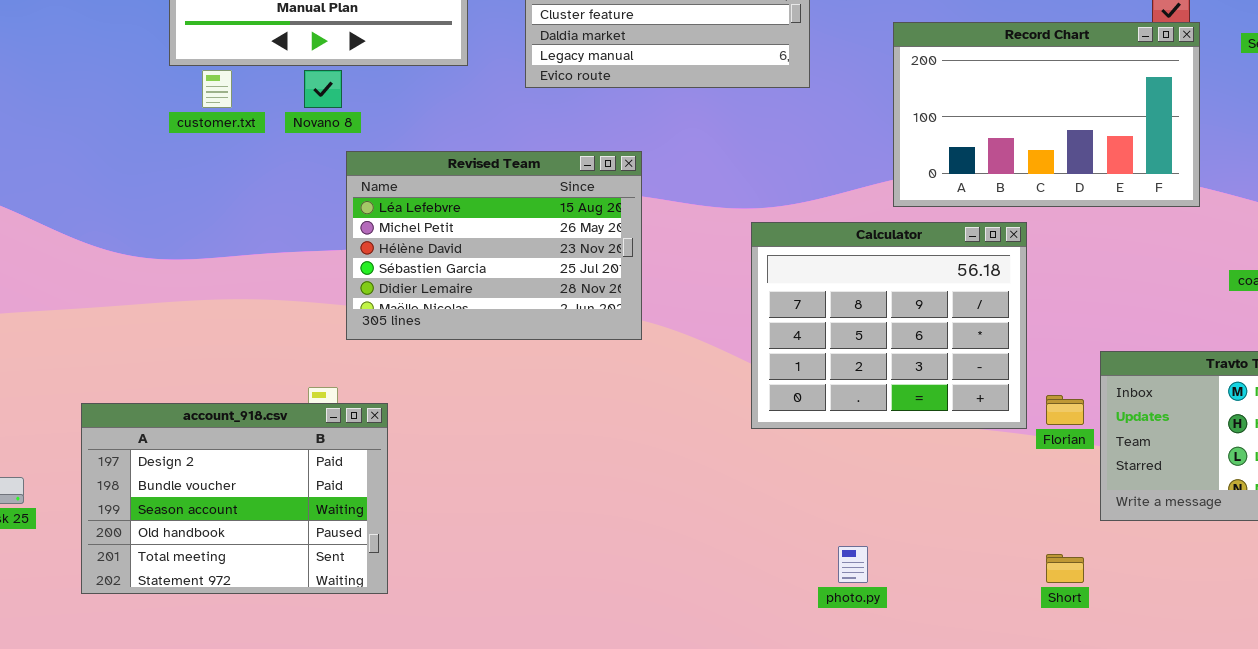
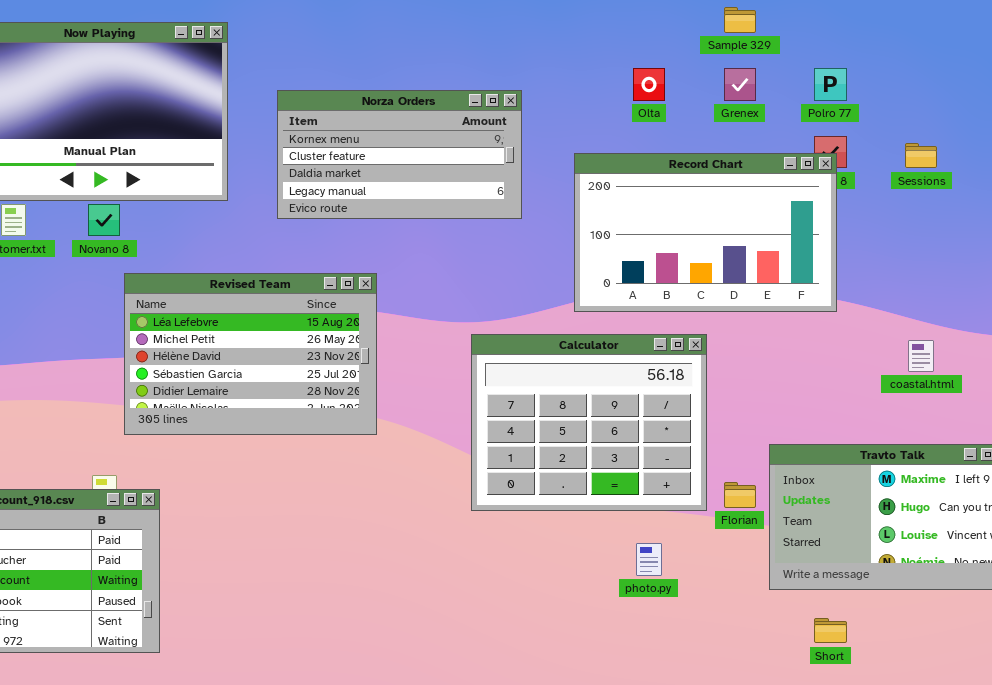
Record Chart: [893,22,1200,207] -> [574,153,837,312], moved
photo.py: [838,546,868,583] -> [636,543,662,576], moved
Short: [1046,554,1084,583] -> [814,618,847,643], moved

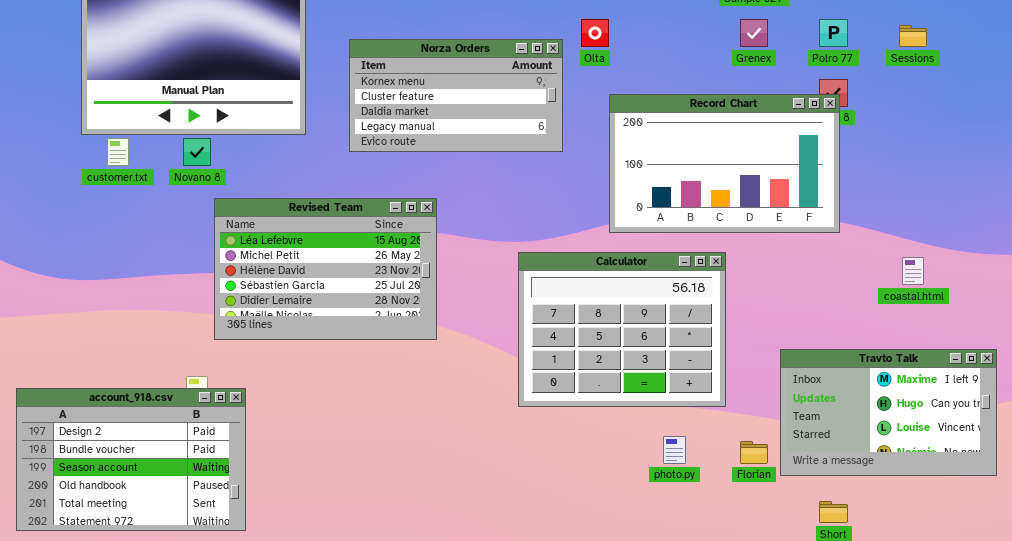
Olta: [633,68,665,101] -> [581,19,609,47], moved
Sessions: [905,143,937,168] -> [899,25,927,47], moved
Florian: [724,482,756,508] -> [740,441,768,464], moved

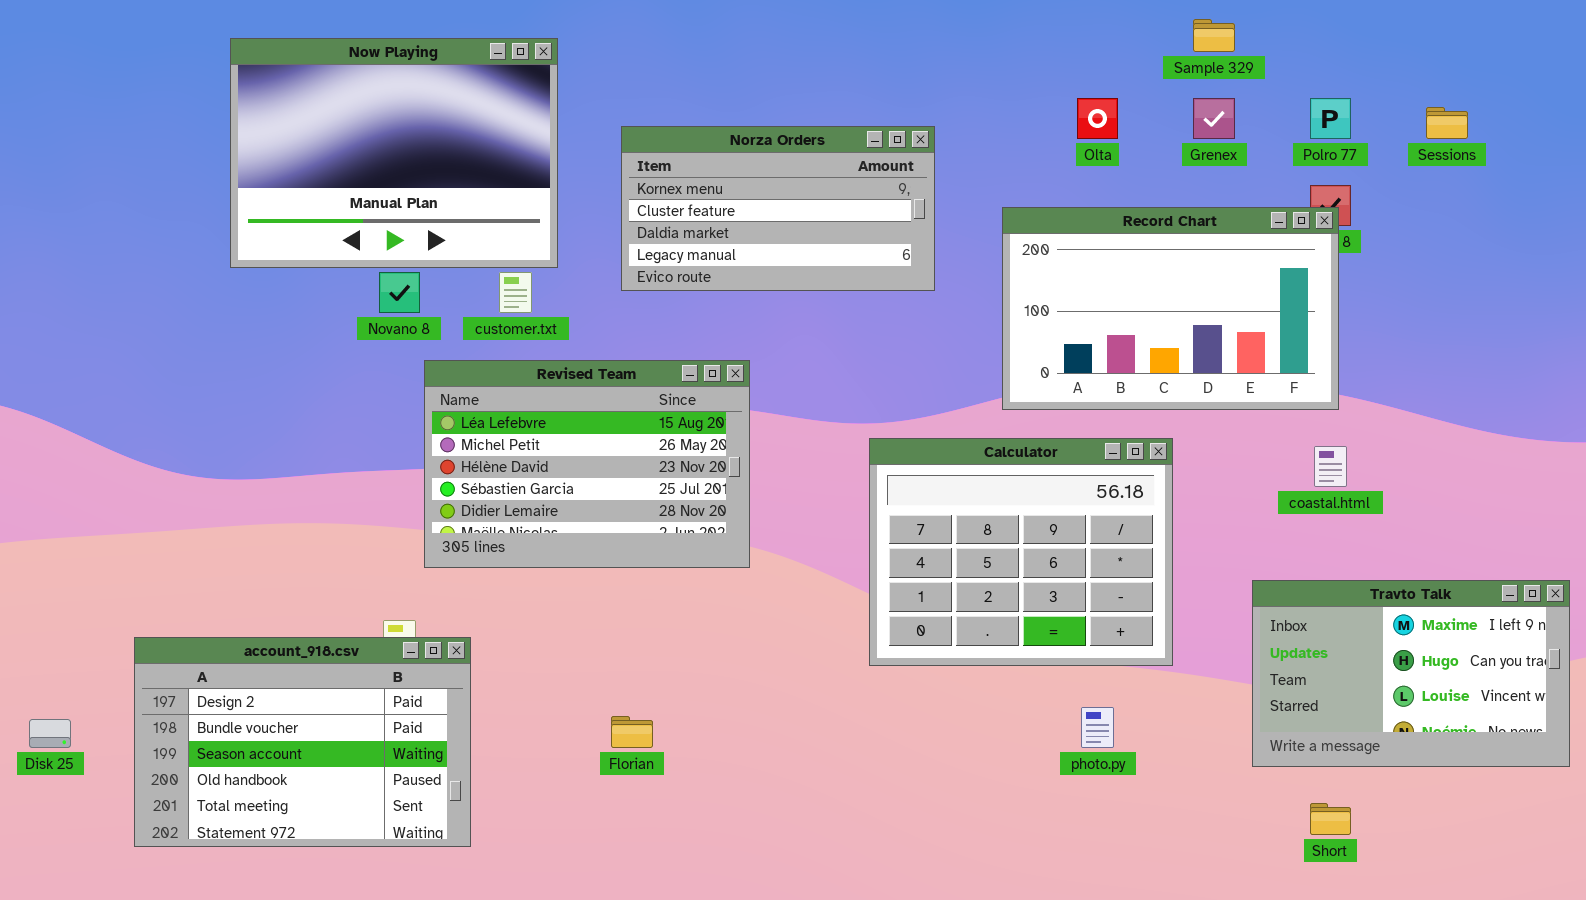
Olta: [581,19,609,47] -> [1077,98,1118,139], moved
customer.txt: [107,138,129,166] -> [499,272,532,313], moved
coastal.html: [902,257,924,285] -> [1314,446,1347,487], moved
Florian: [740,441,768,464] -> [611,716,653,748], moved

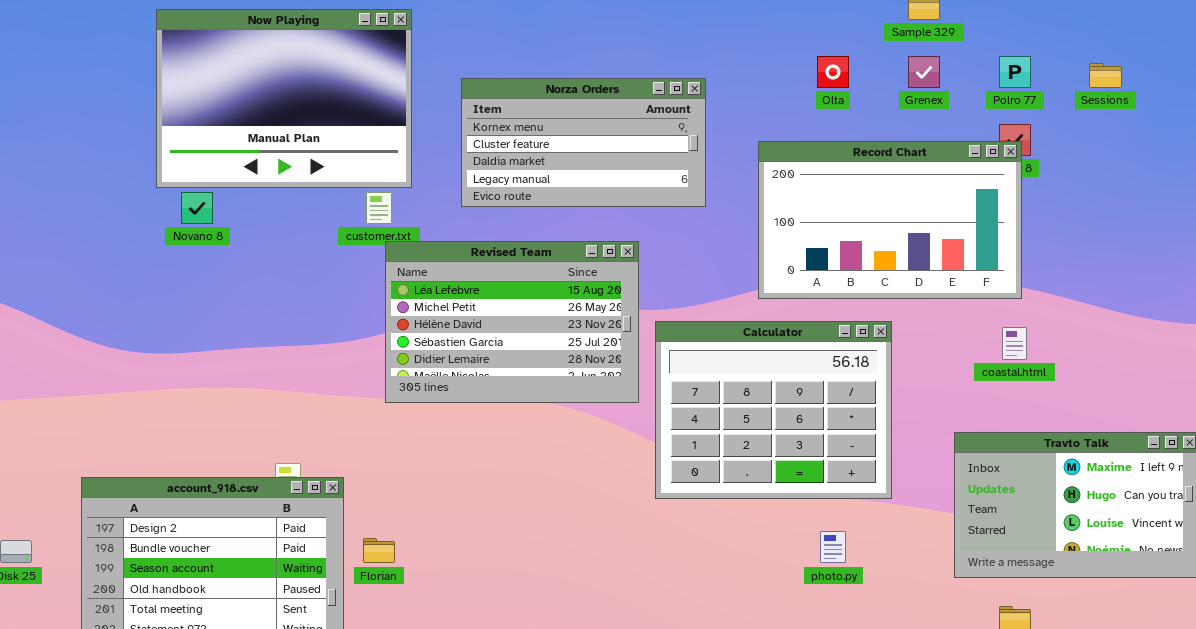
Novano 8: [379,272,420,313] -> [181,192,213,224], moved
Revised Team: [424,360,750,568] -> [385,241,639,403], moved
Florian: [611,716,653,748] -> [363,538,395,563], moved

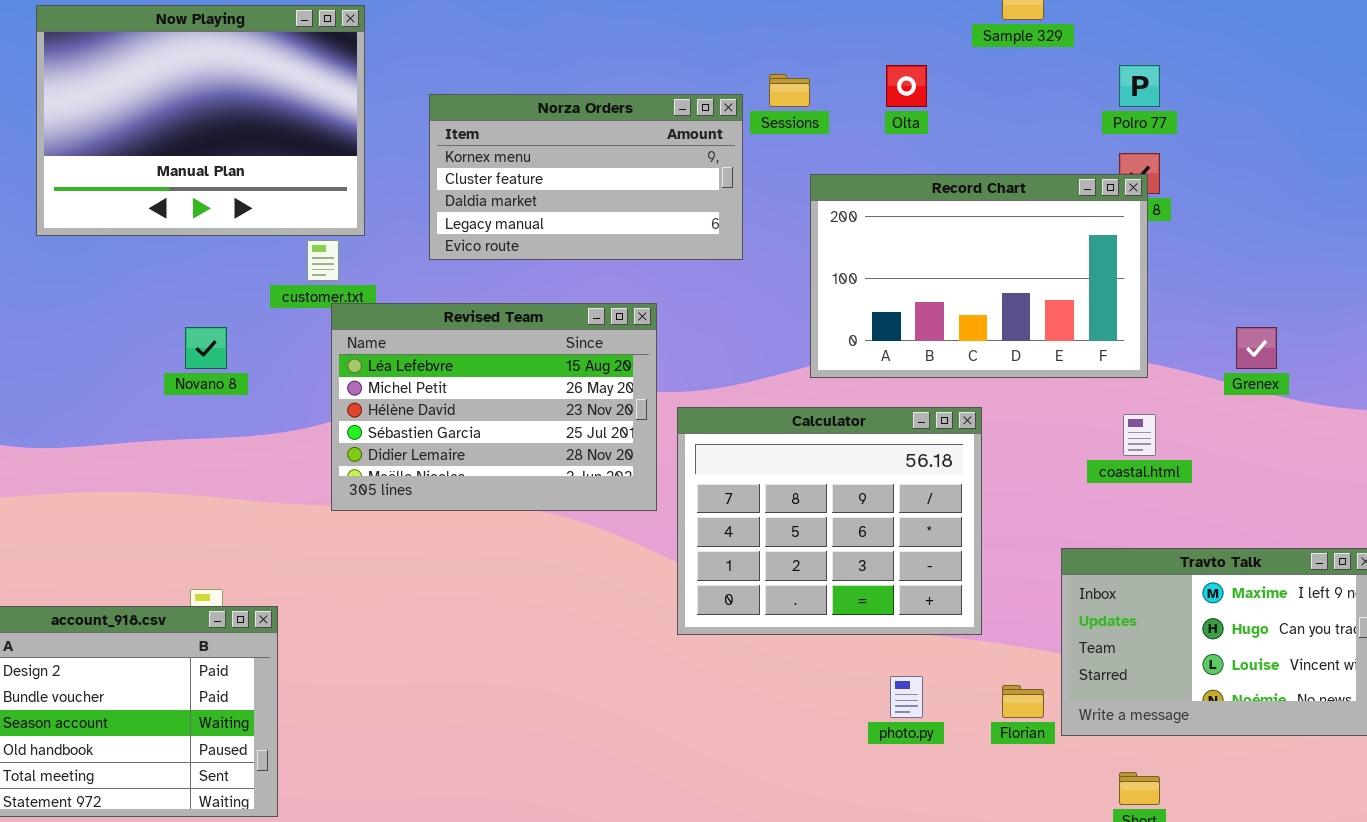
Grenex: [908,56,940,88] -> [1236,327,1277,369], moved
Sessions: [1089,63,1122,88] -> [769,74,810,107], moved
Novano 8: [181,192,213,224] -> [185,327,227,369], moved
Florian: [363,538,395,563] -> [1002,685,1044,718], moved

